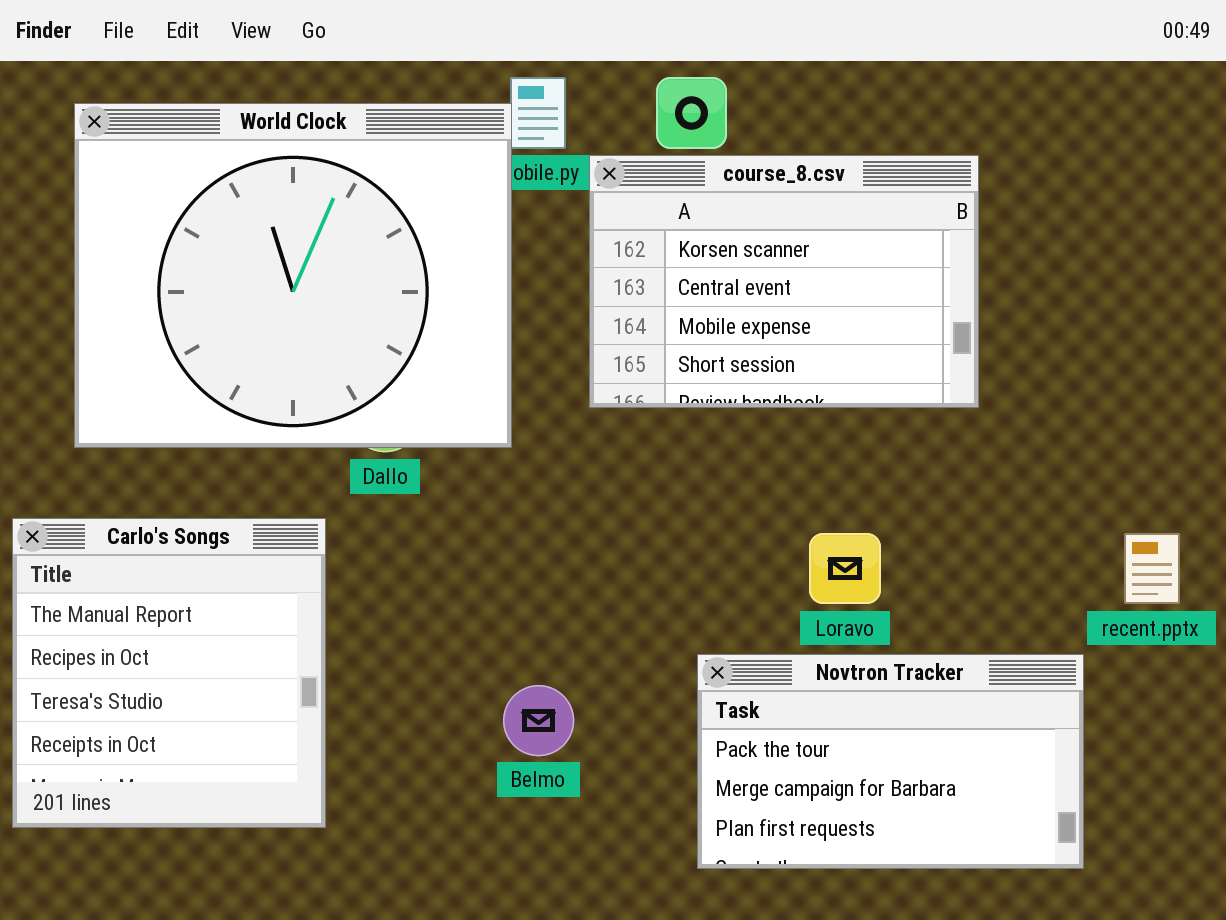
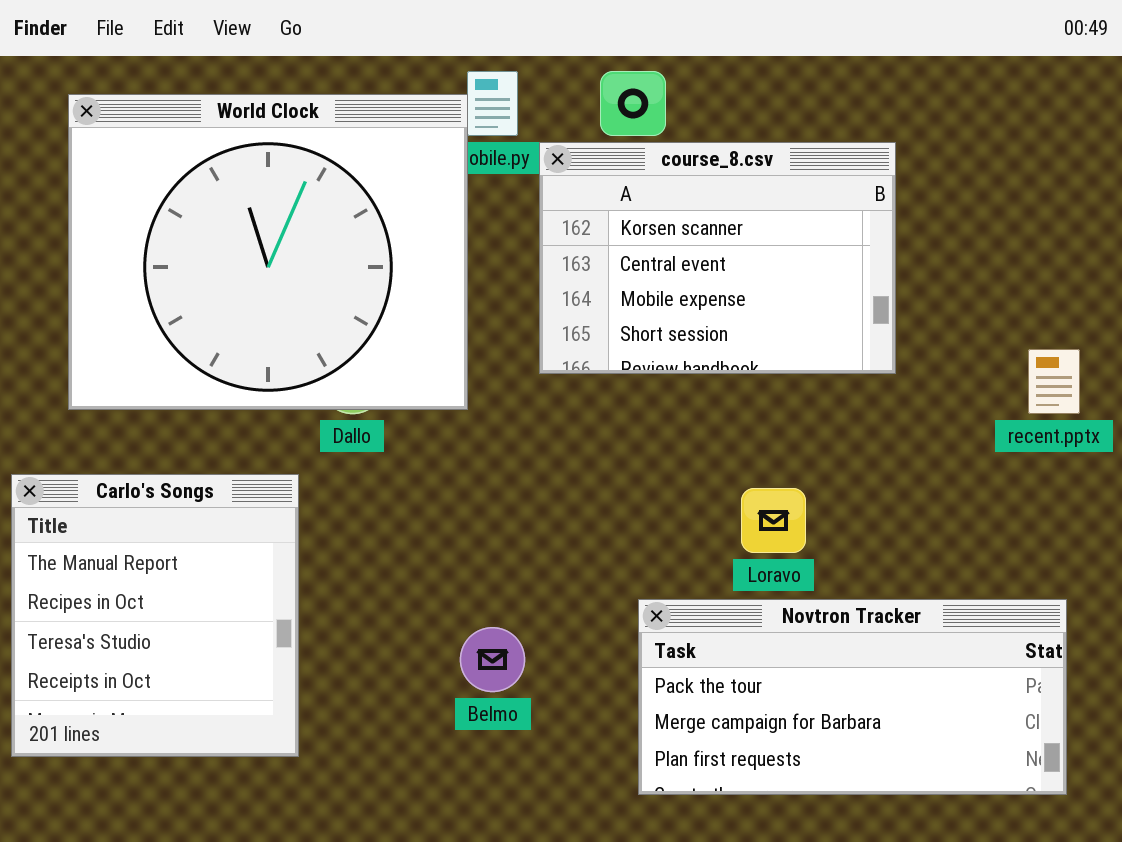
recent.pptx: [1124,533,1180,604] -> [1028,349,1080,414], moved
Novtron Tracker: [697,654,1084,869] -> [638,599,1067,795], resized

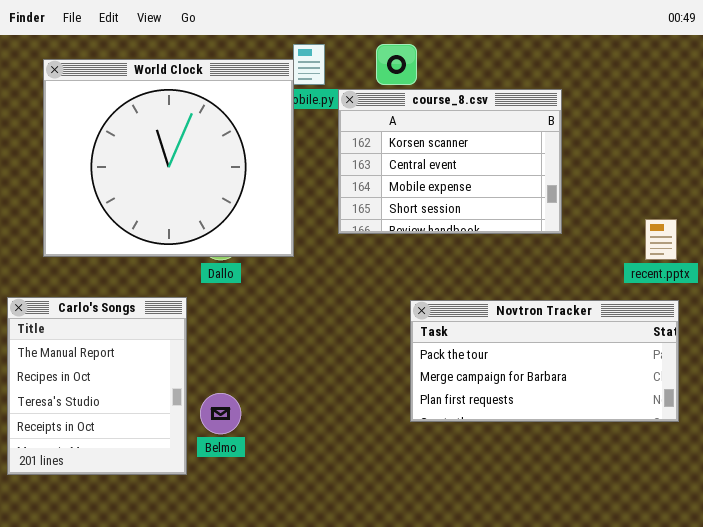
Novtron Tracker: [638,599,1067,795] -> [410,300,679,422], moved
Belmo: [460,627,525,692] -> [200,393,241,434], moved

